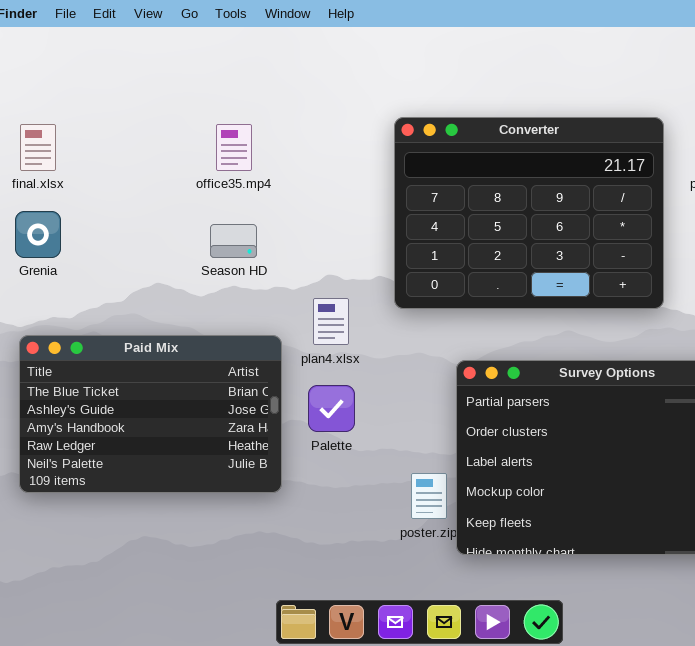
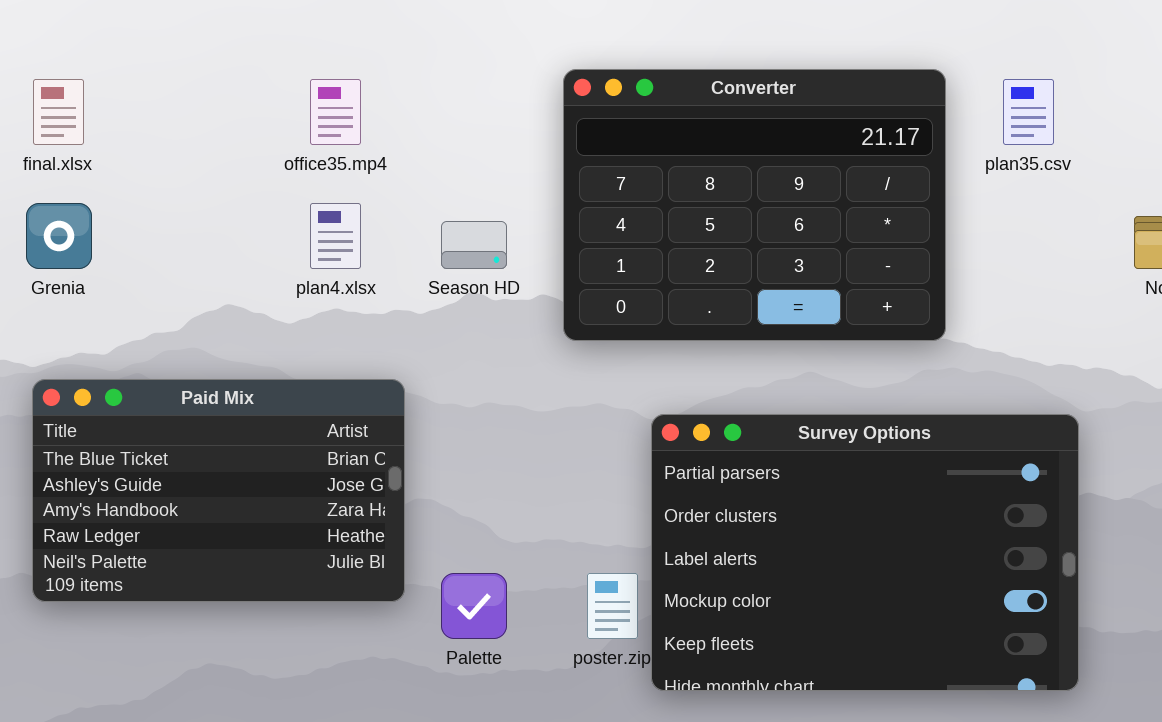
Season HD: [210,224,257,258] -> [441,221,507,269], moved
plan4.xlsx: [313,298,349,345] -> [310,203,361,269], moved
Palette: [308,385,355,432] -> [441,573,507,639], moved

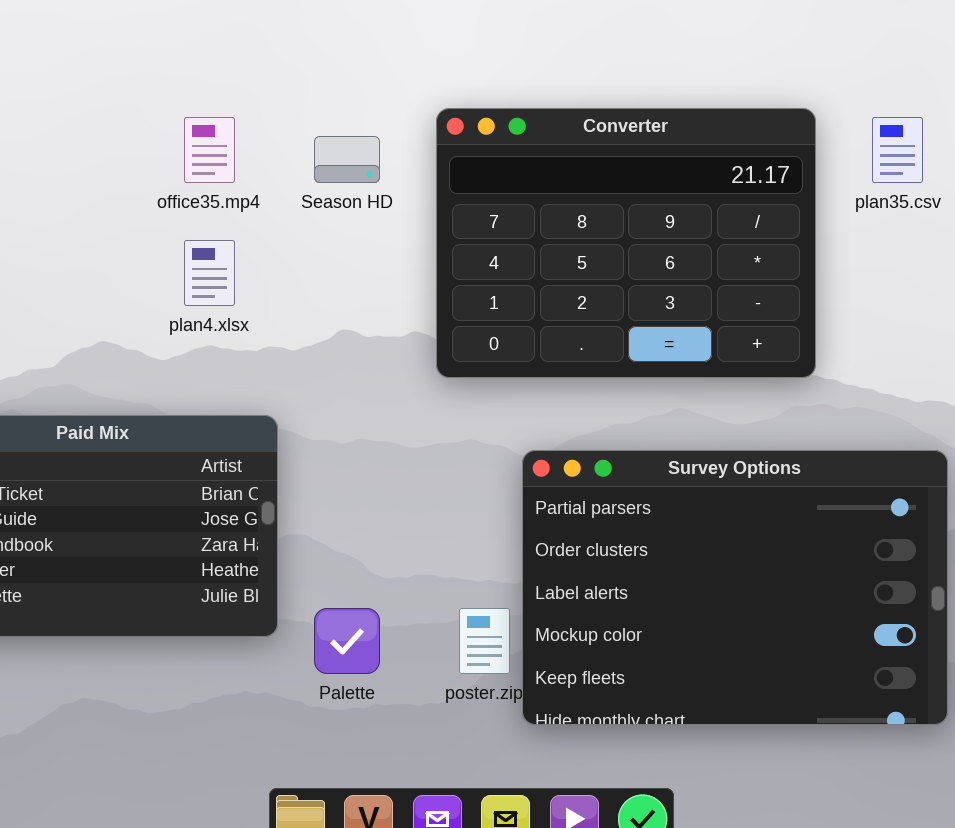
Season HD: [441,221,507,269] -> [314,136,380,183], moved

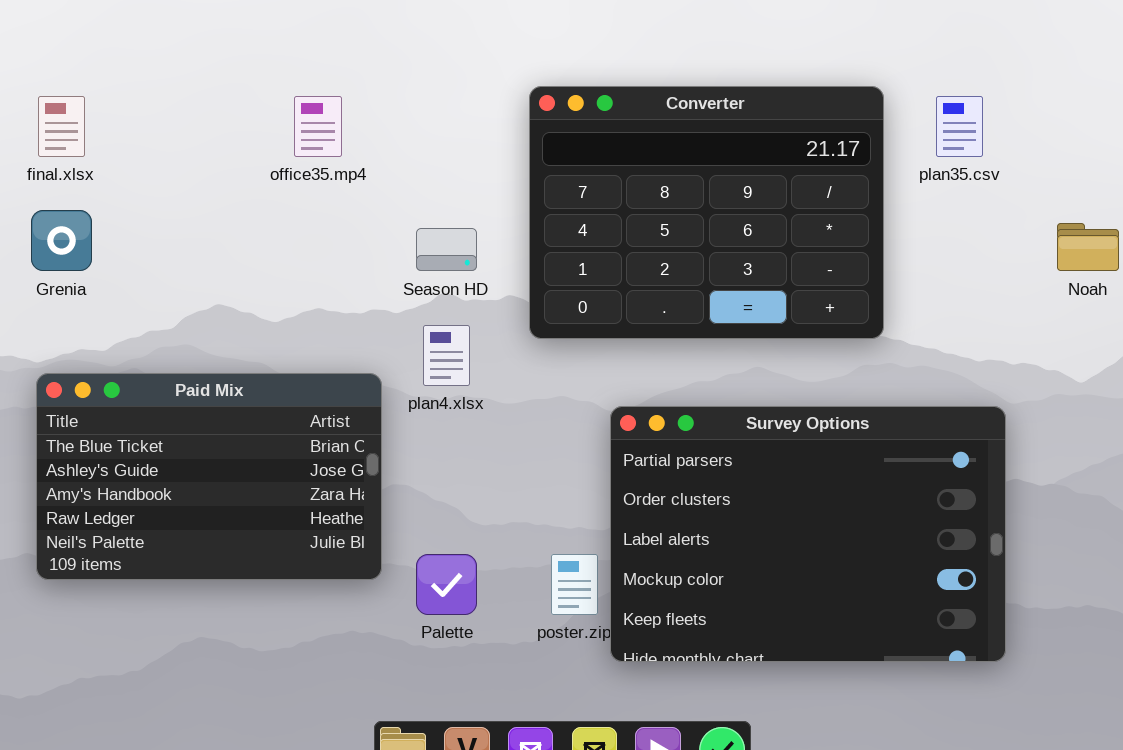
Season HD: [314,136,380,183] -> [416,228,477,271], moved
plan4.xlsx: [184,240,235,306] -> [423,325,470,386], moved

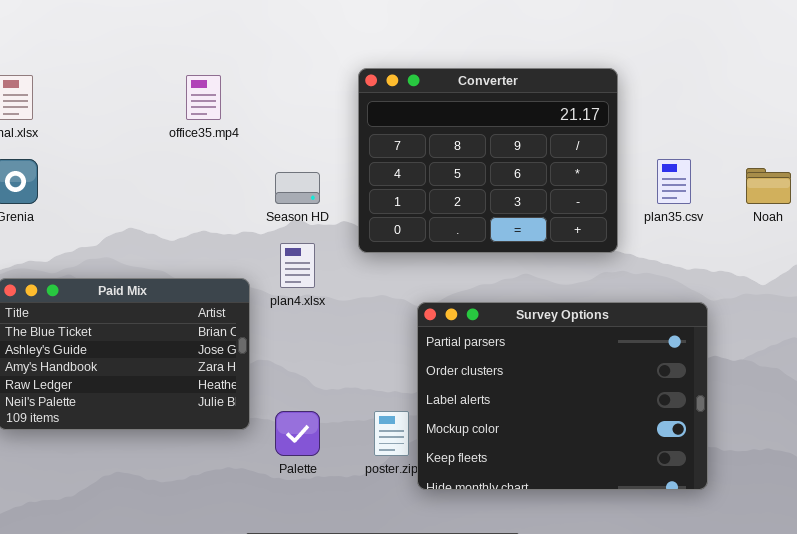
plan35.csv: [936,96,983,157] -> [657,159,691,204], moved

